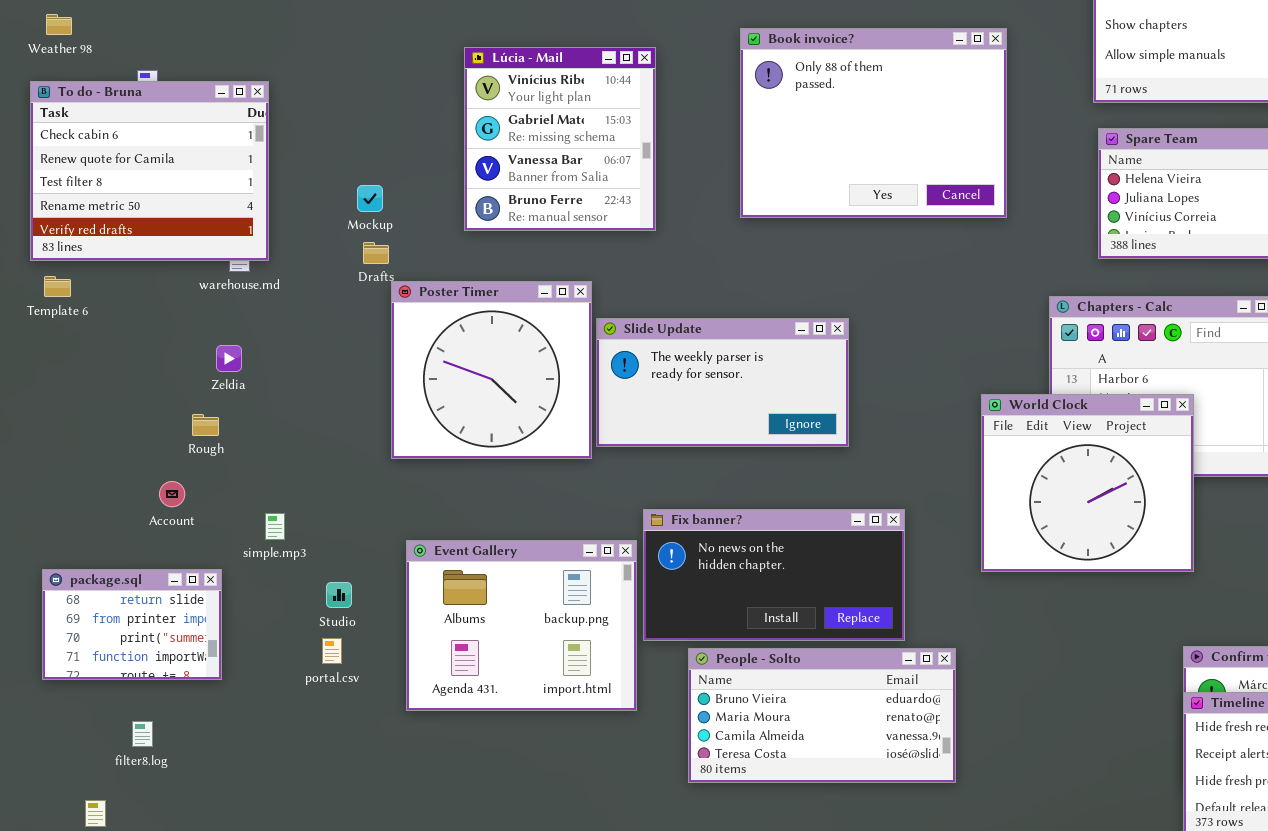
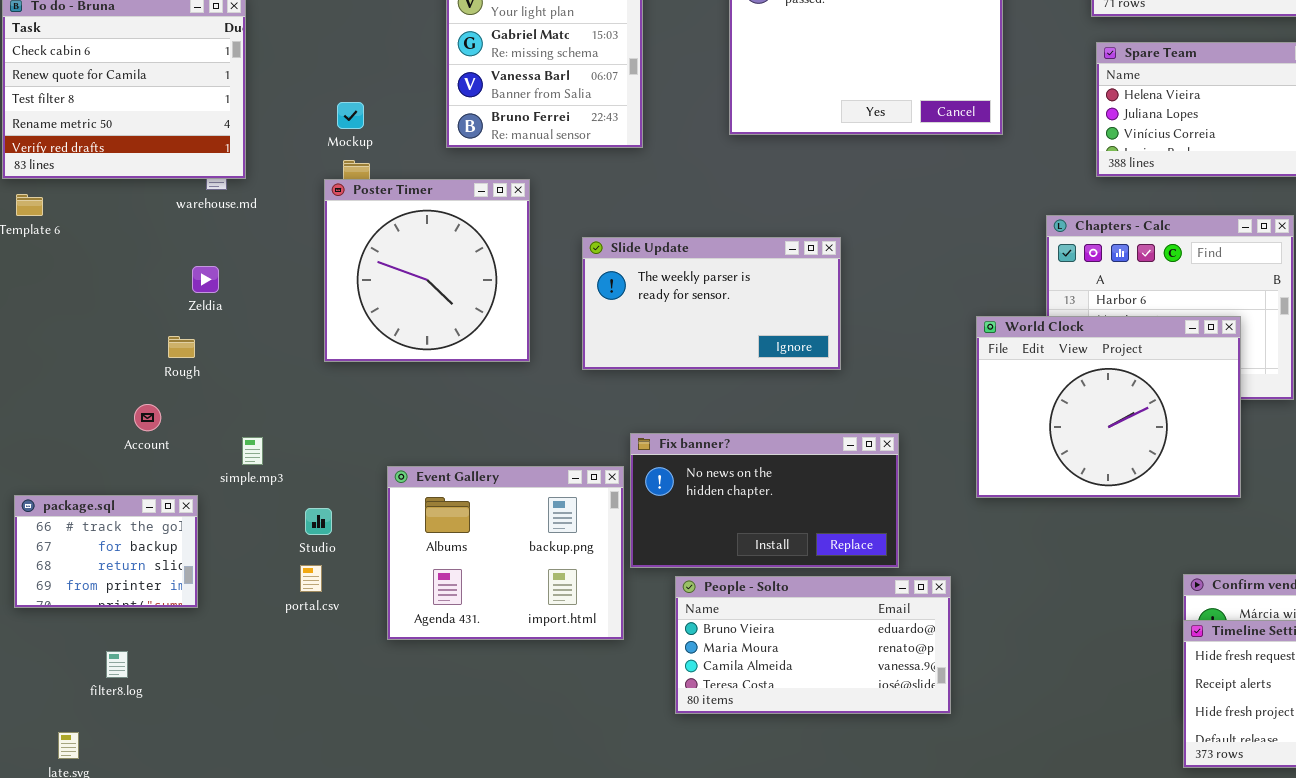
Poster Timer: [391,281,592,459] -> [324,179,530,362], moved
World Clock: [981,394,1194,572] -> [976,316,1241,498], resized
package.sql: [42,569,222,680] -> [14,495,198,608], scrolled up 2 rows

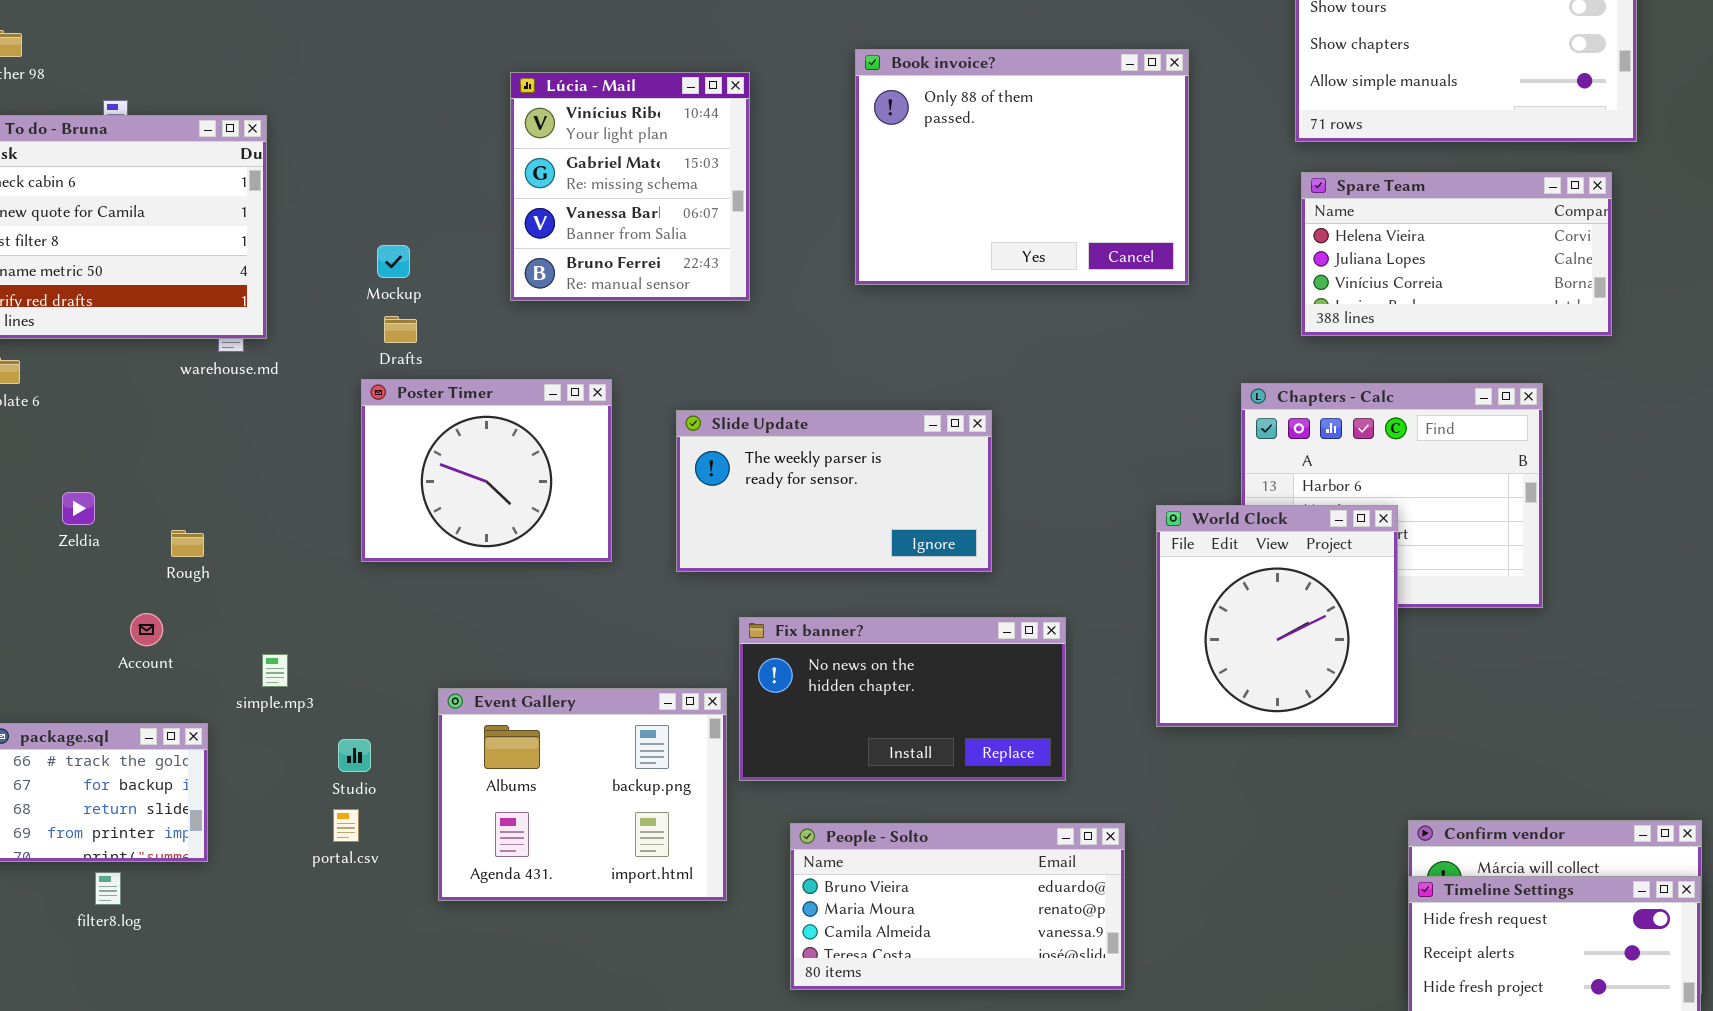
Poster Timer: [324,179,530,362] -> [361,379,612,562], resized
Zeldia: [192,266,219,293] -> [62,492,95,525], moved
World Clock: [976,316,1241,498] -> [1156,505,1398,727], resized
Fix banner?: [630,433,899,568] -> [739,617,1066,781], moved
filter8.log: [106,651,128,678] -> [95,872,121,905], moved

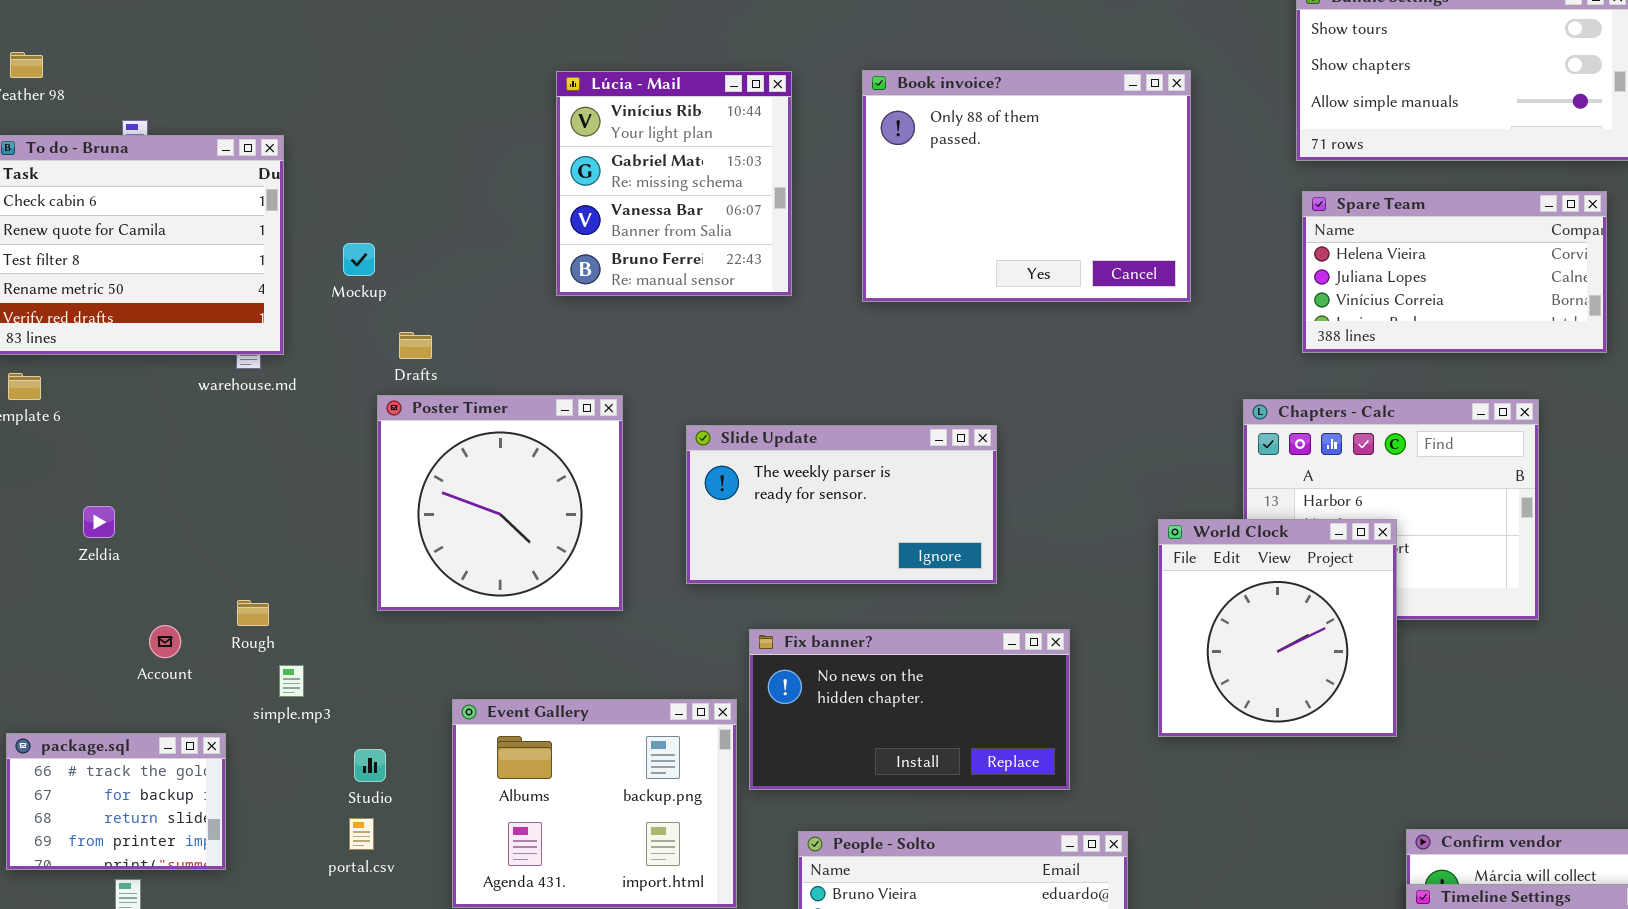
Lúcia - Mail: [510,72,750,301] -> [556,71,792,296], moved
Mockup: [377,245,410,278] -> [343,243,375,276], moved
Poster Timer: [361,379,612,562] -> [377,395,623,611], resized
Rough: [171,530,204,557] -> [237,600,269,626], moved

